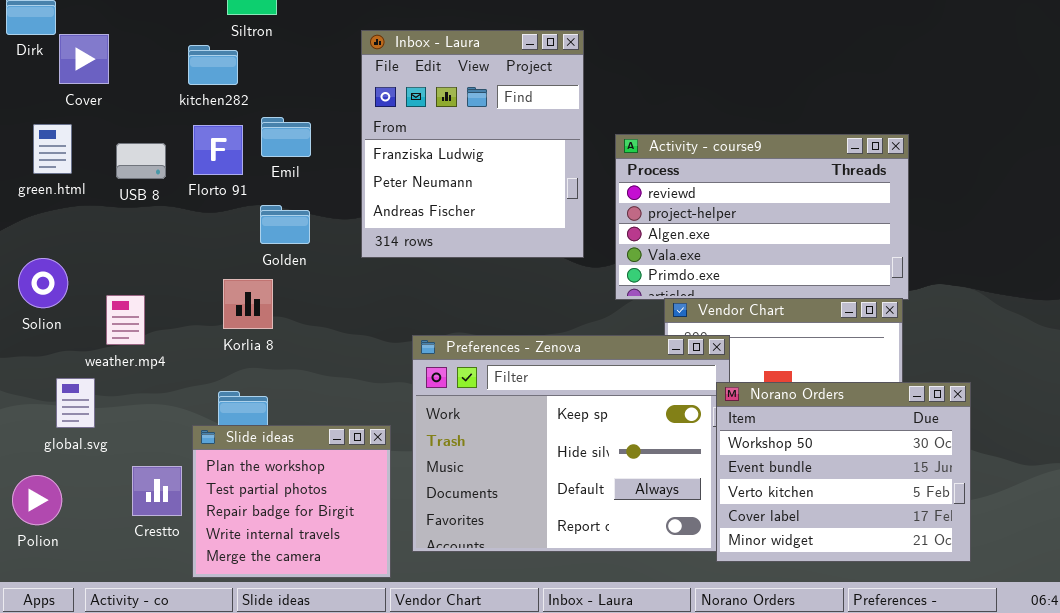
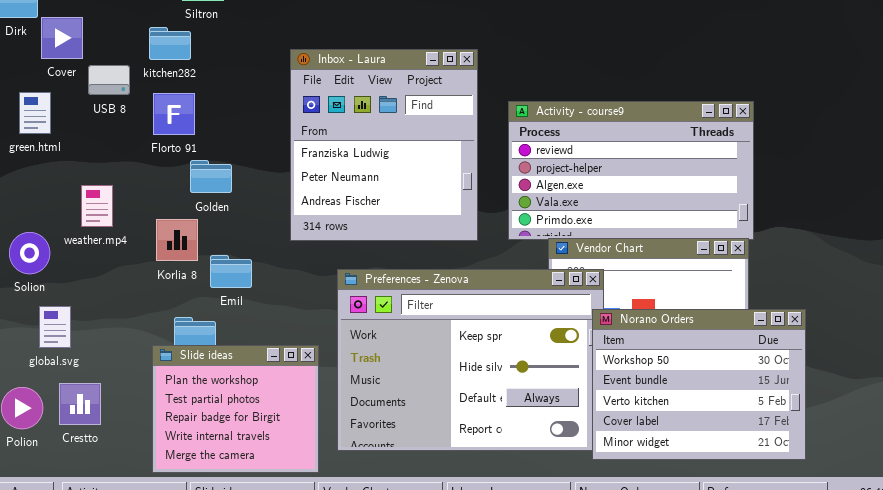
Inbox - Laura: [361,30,584,258] -> [290,49,478,241], moved
Emil: [261,117,311,157] -> [210,255,252,288], moved
USB 8: [116,143,166,179] -> [88,65,130,95], moved
Golden: [260,205,310,244] -> [190,160,232,193], moved
Solion: [18,258,68,308] -> [9,232,50,274], moved
Korlia 8: [223,279,273,329] -> [156,219,198,261], moved
weather.mp4: [106,295,145,345] -> [81,185,113,227], moved
Crestto: [132,466,182,516] -> [59,383,101,425], moved

